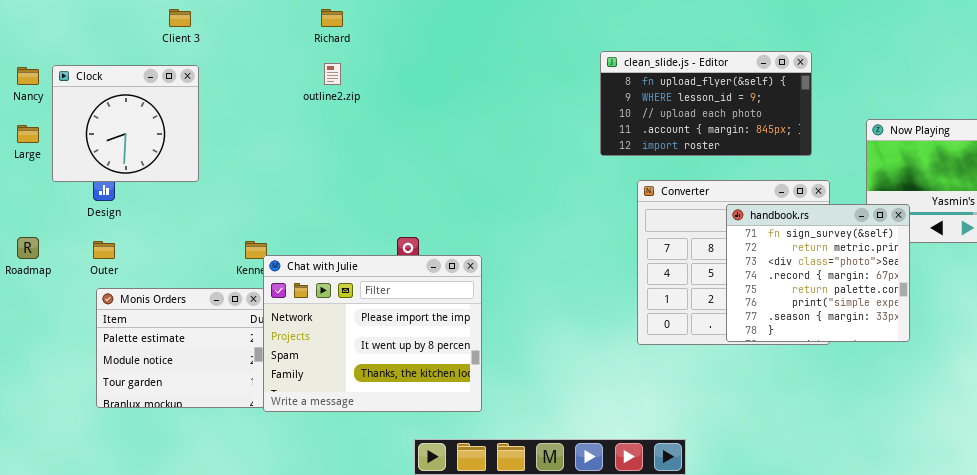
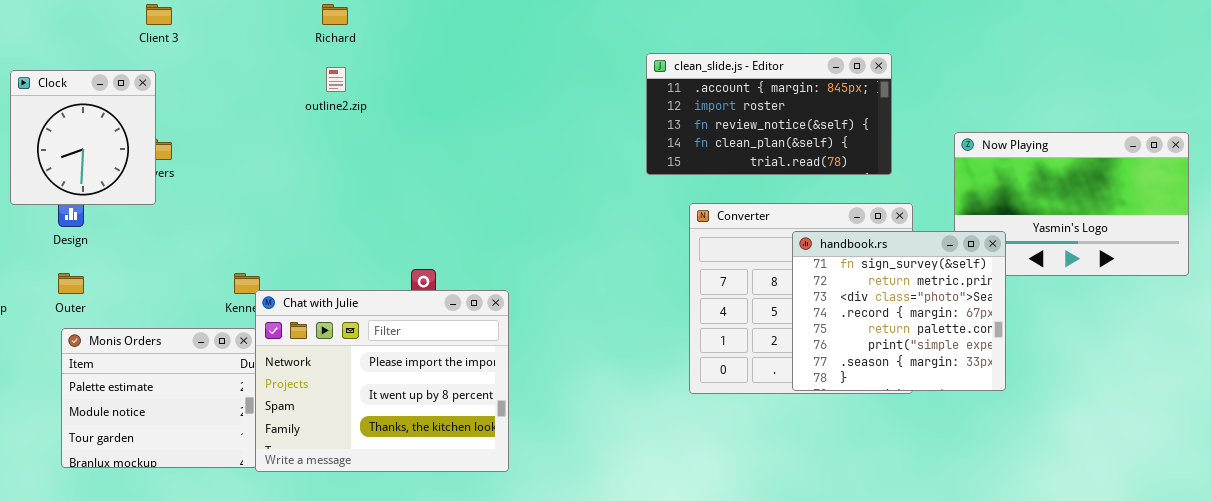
clean_slide.js - Editor: [600,51,812,156] -> [646,53,892,175], scrolled down 3 rows
Clock: [52,65,199,182] -> [10,70,156,205], resized

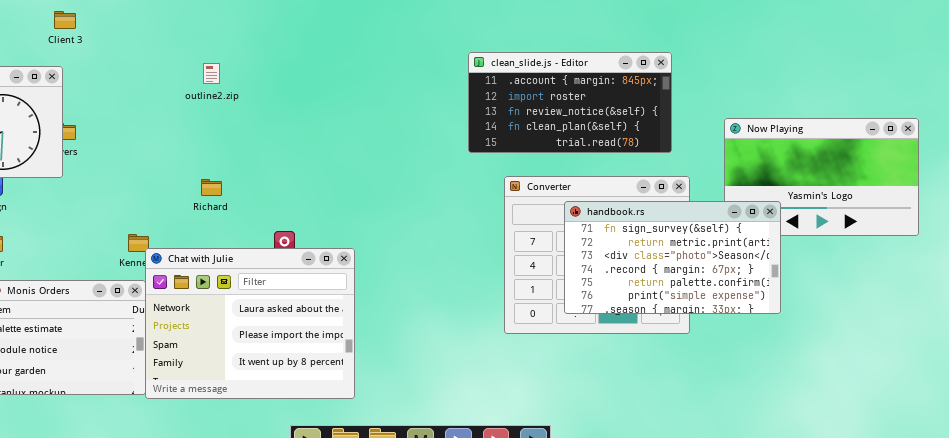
Richard: [322,4,348,25] -> [201,179,222,196], moved
handbook.rs: [792,231,1006,391] -> [564,201,781,314], moved, resized
Chat with Julie: [255,290,509,472] -> [145,248,355,399], scrolled up 1 row

